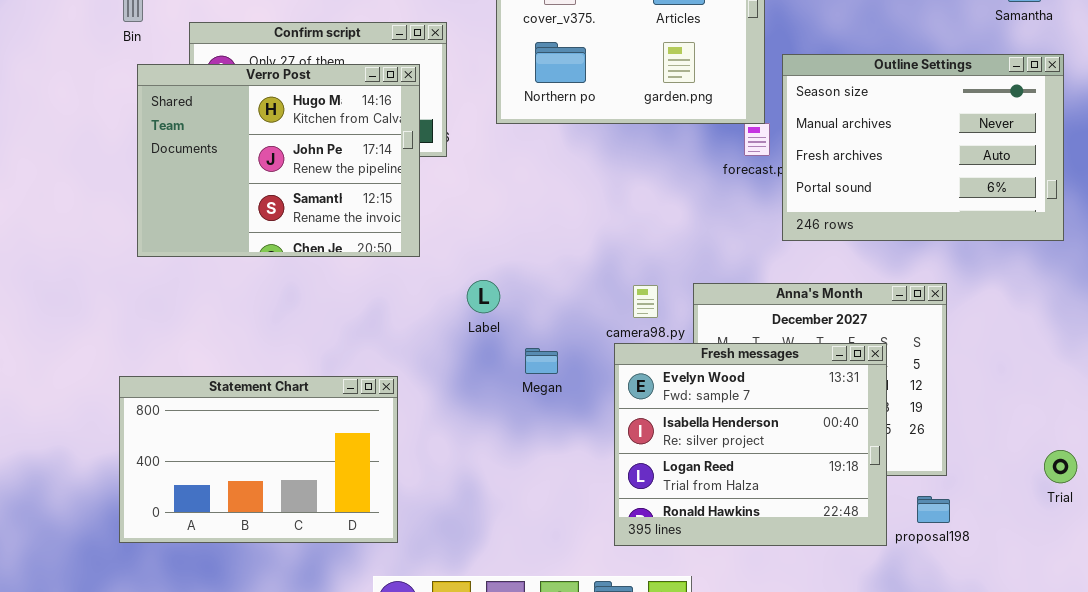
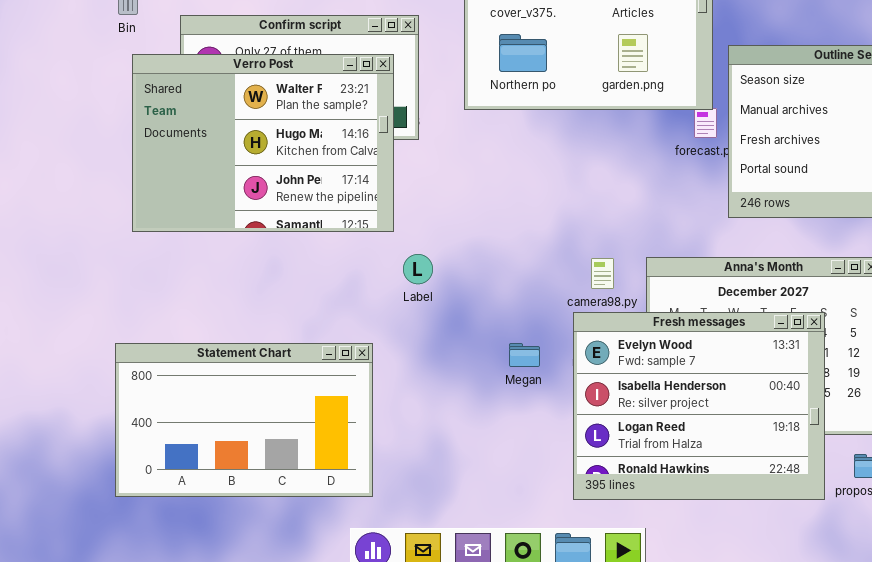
Verro Post: [137,64,420,257] -> [132,54,394,232], scrolled up 1 row
Label: [467,280,500,313] -> [403,254,433,284], moved
Megan: [525,348,558,374] -> [509,343,540,367], moved

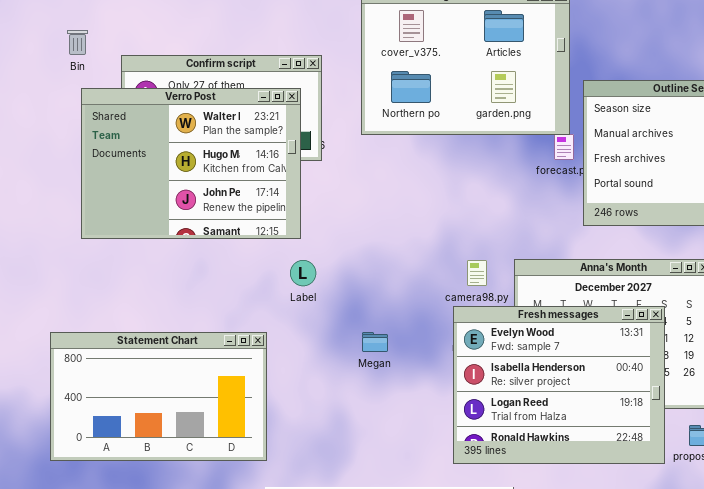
Label: [403,254,433,284] -> [290,260,316,286], moved
Statement Chart: [115,343,373,497] -> [50,332,267,461], moved
Megan: [509,343,540,367] -> [362,332,388,352], moved

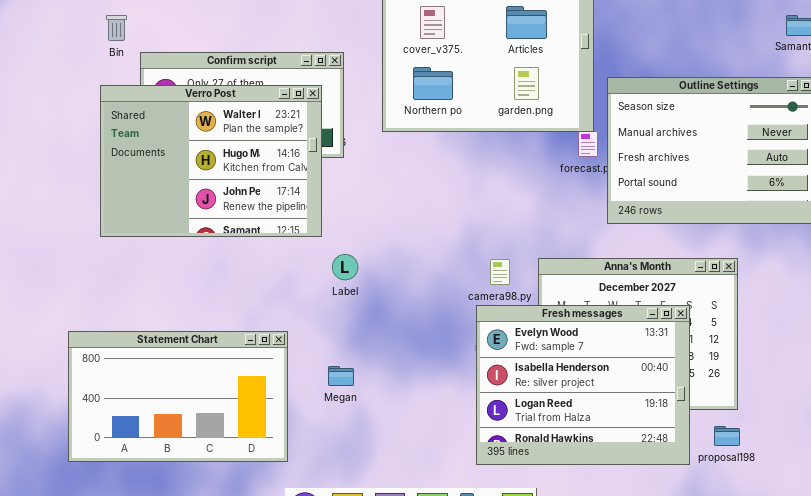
Bin: [67,30,88,55] -> [106,15,127,41], moved
Label: [290,260,316,286] -> [332,254,358,280], moved
Megan: [362,332,388,352] -> [328,366,354,386], moved

